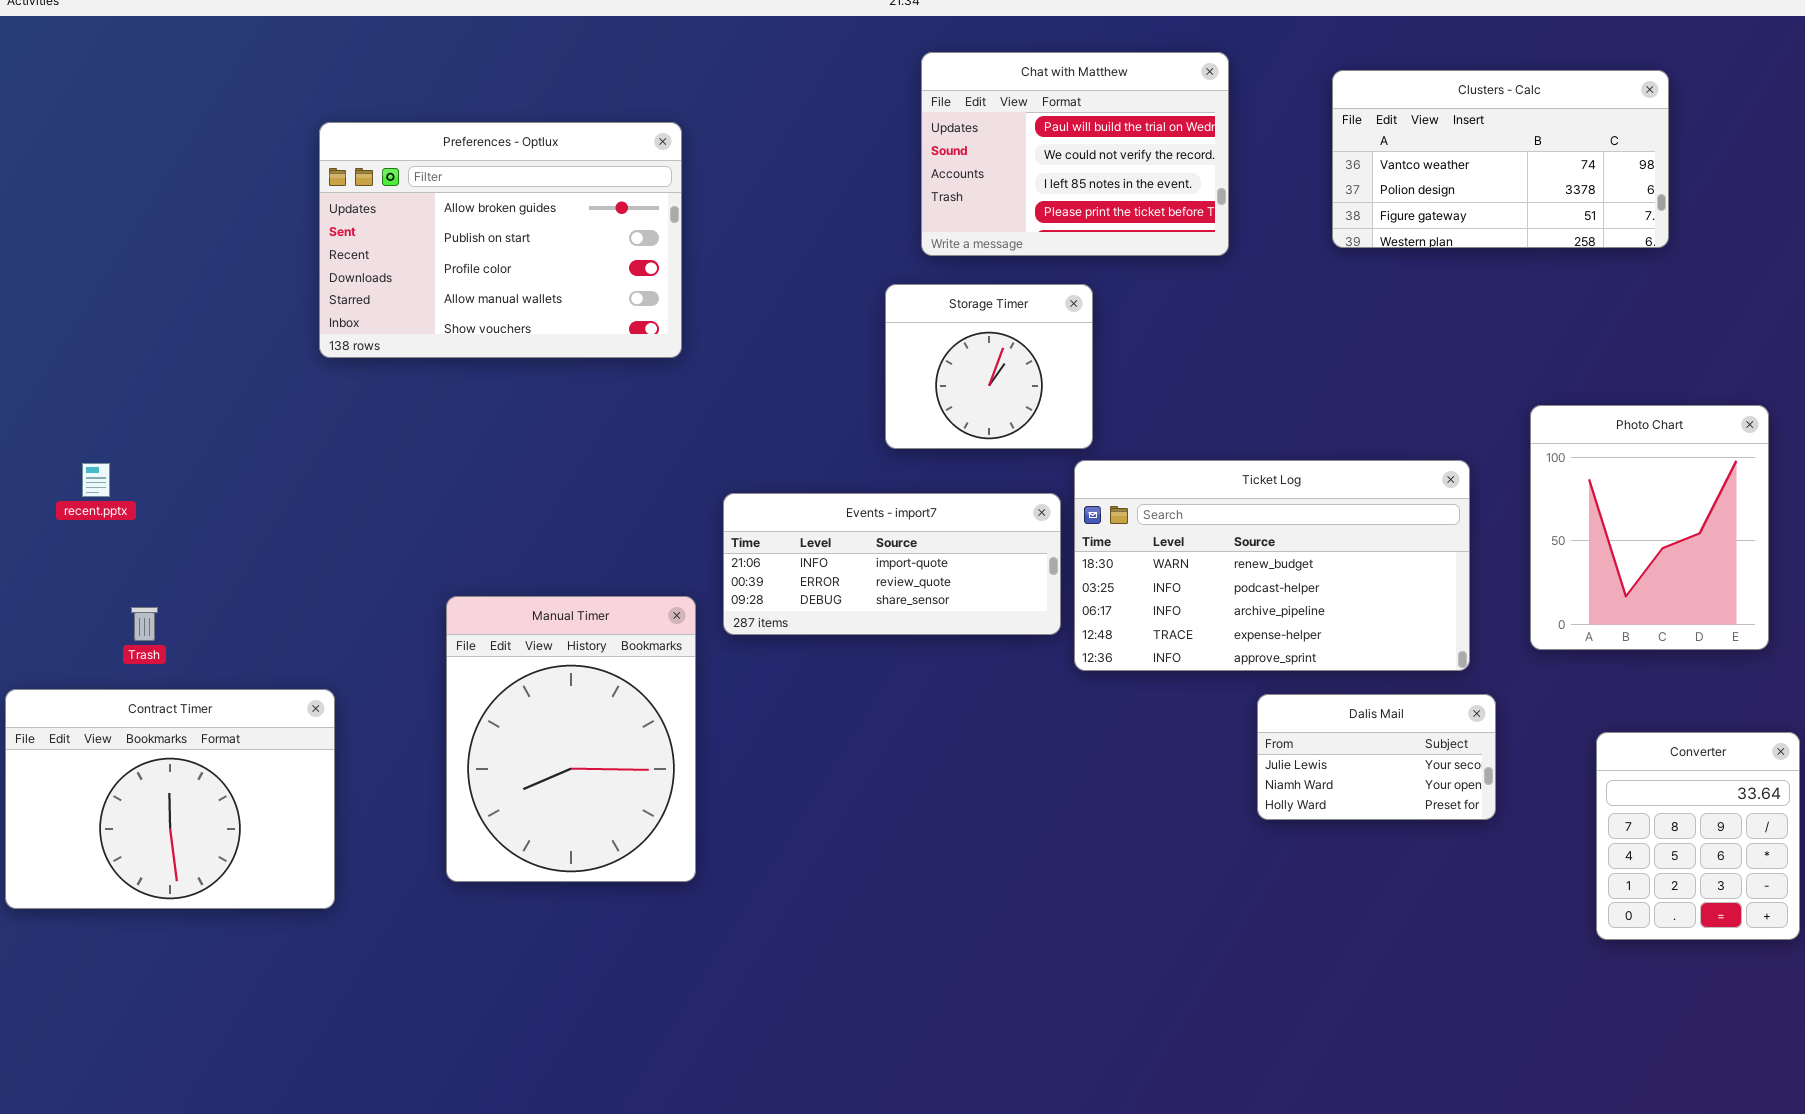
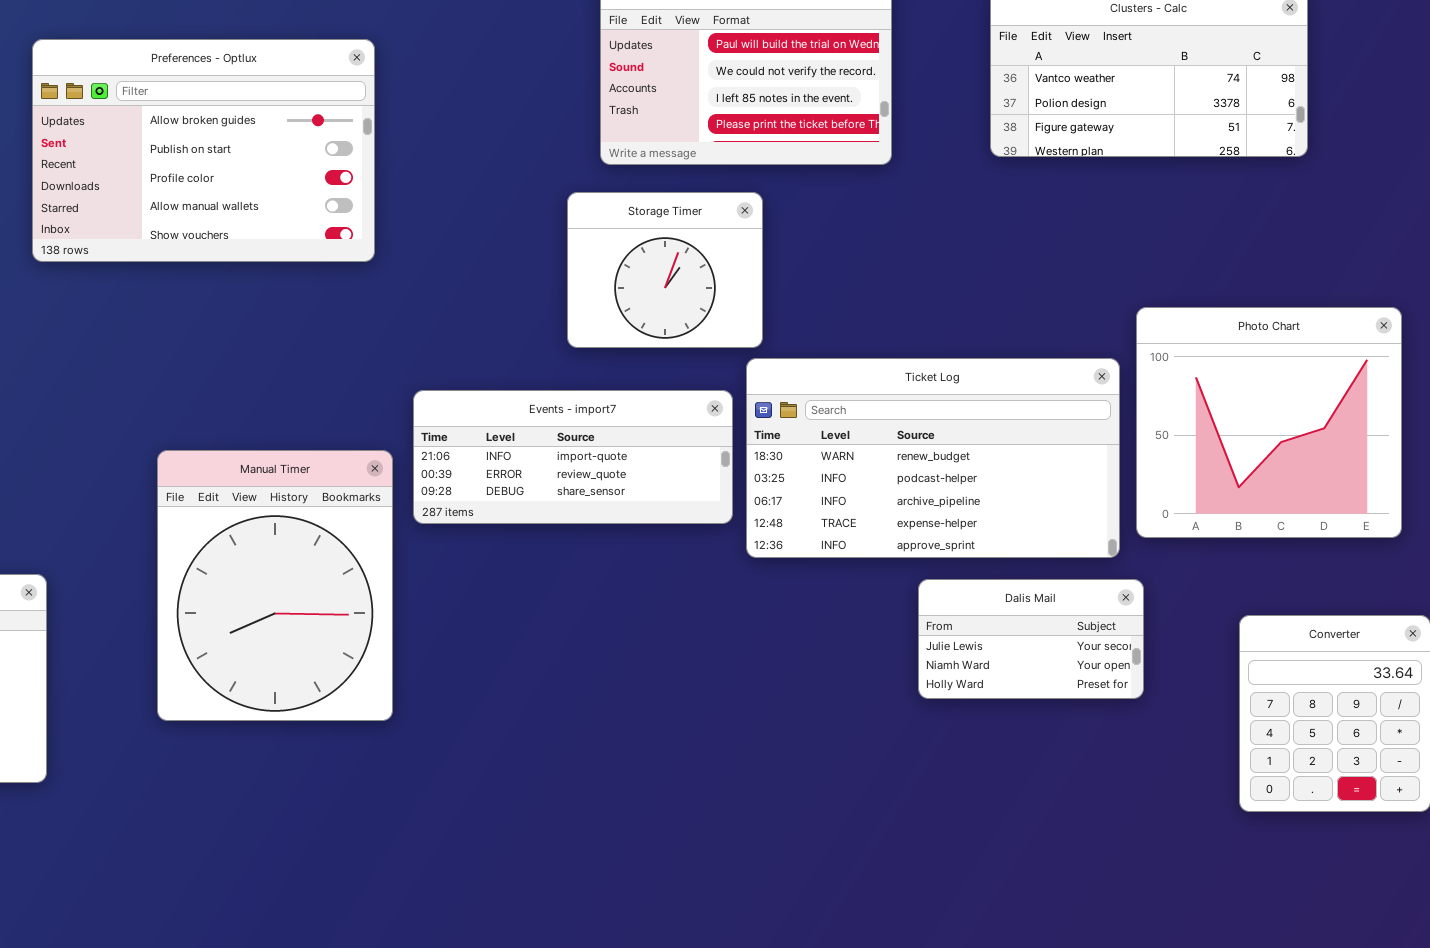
Photo Chart: [1530,405,1769,650] -> [1136,307,1402,538], resized
Manual Timer: [446,596,696,882] -> [157,450,393,721], moved

